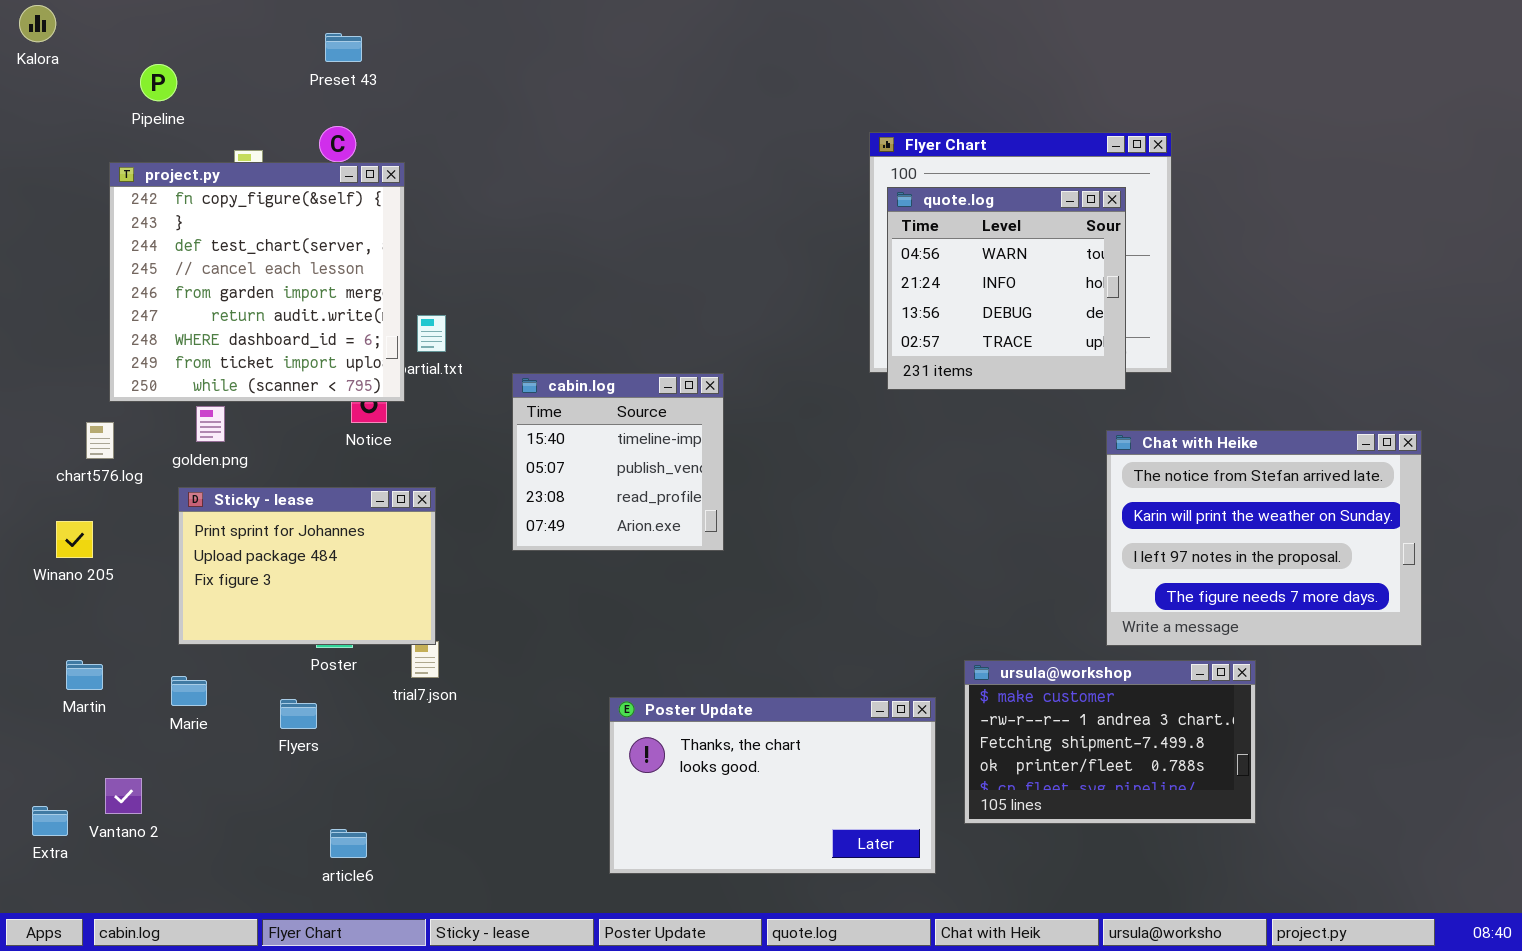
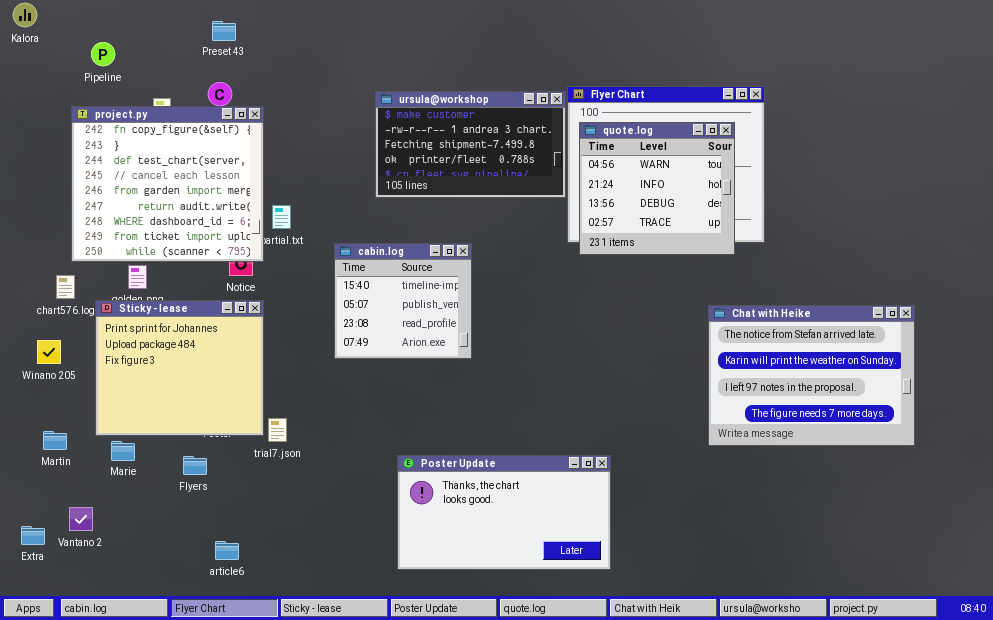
Chat with Heike: [1106,430,1422,646] -> [708,305,915,446], moved
Sticky - lease: [178,487,436,645] -> [95,300,264,436], moved, resized
ursula@workshop: [964,660,1256,824] -> [375,91,566,198], moved

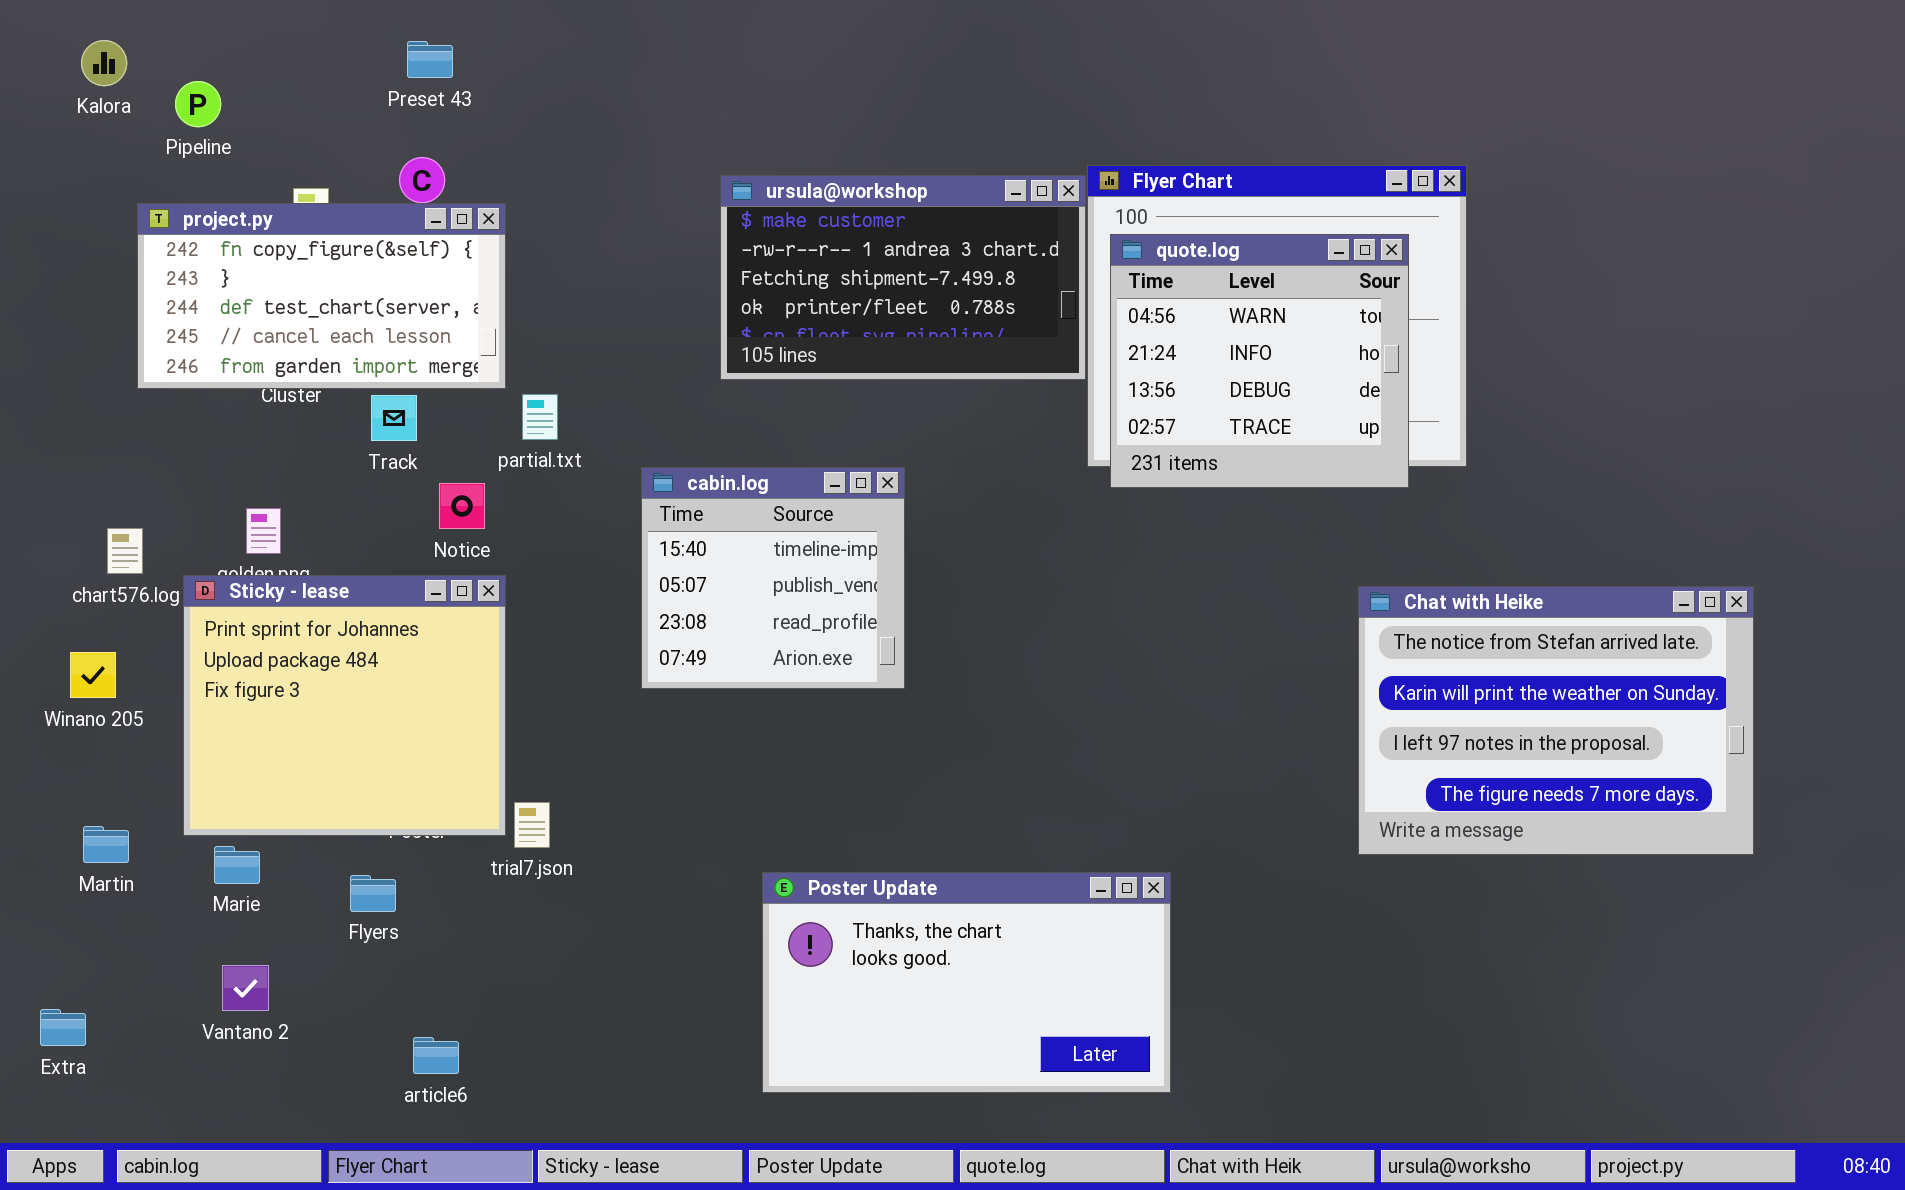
Kalora: [13,3,37,27] -> [81,40,127,86], moved
project.py: [71,106,264,262] -> [137,203,506,389], resized
Vantano 2: [69,507,93,531] -> [222,965,269,1011], moved

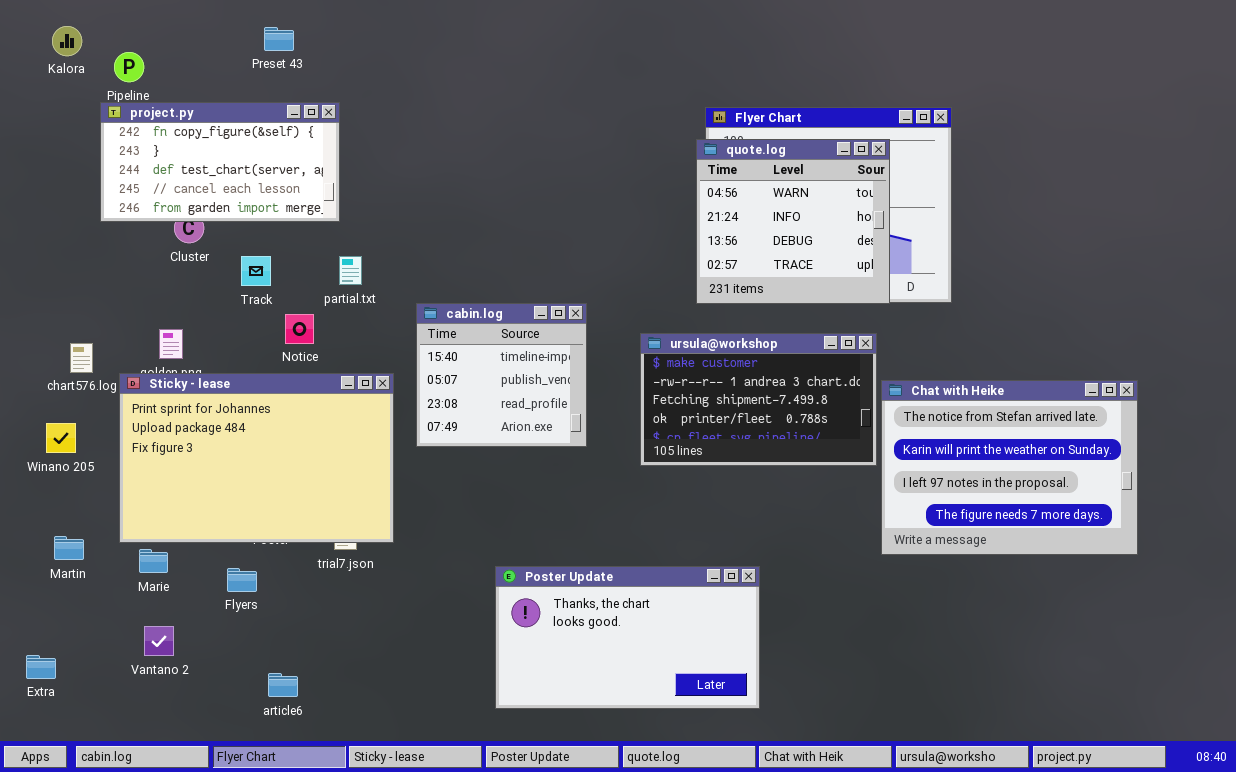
ursula@workshop: [720,175,1086,380] -> [640,333,877,466], moved
project.py: [137,203,506,389] -> [100,102,340,222], moved
quote.log: [1110,234,1409,488] -> [696,139,890,304], moved
Sticky - lease: [183,575,506,836] -> [119,373,394,543], resized

